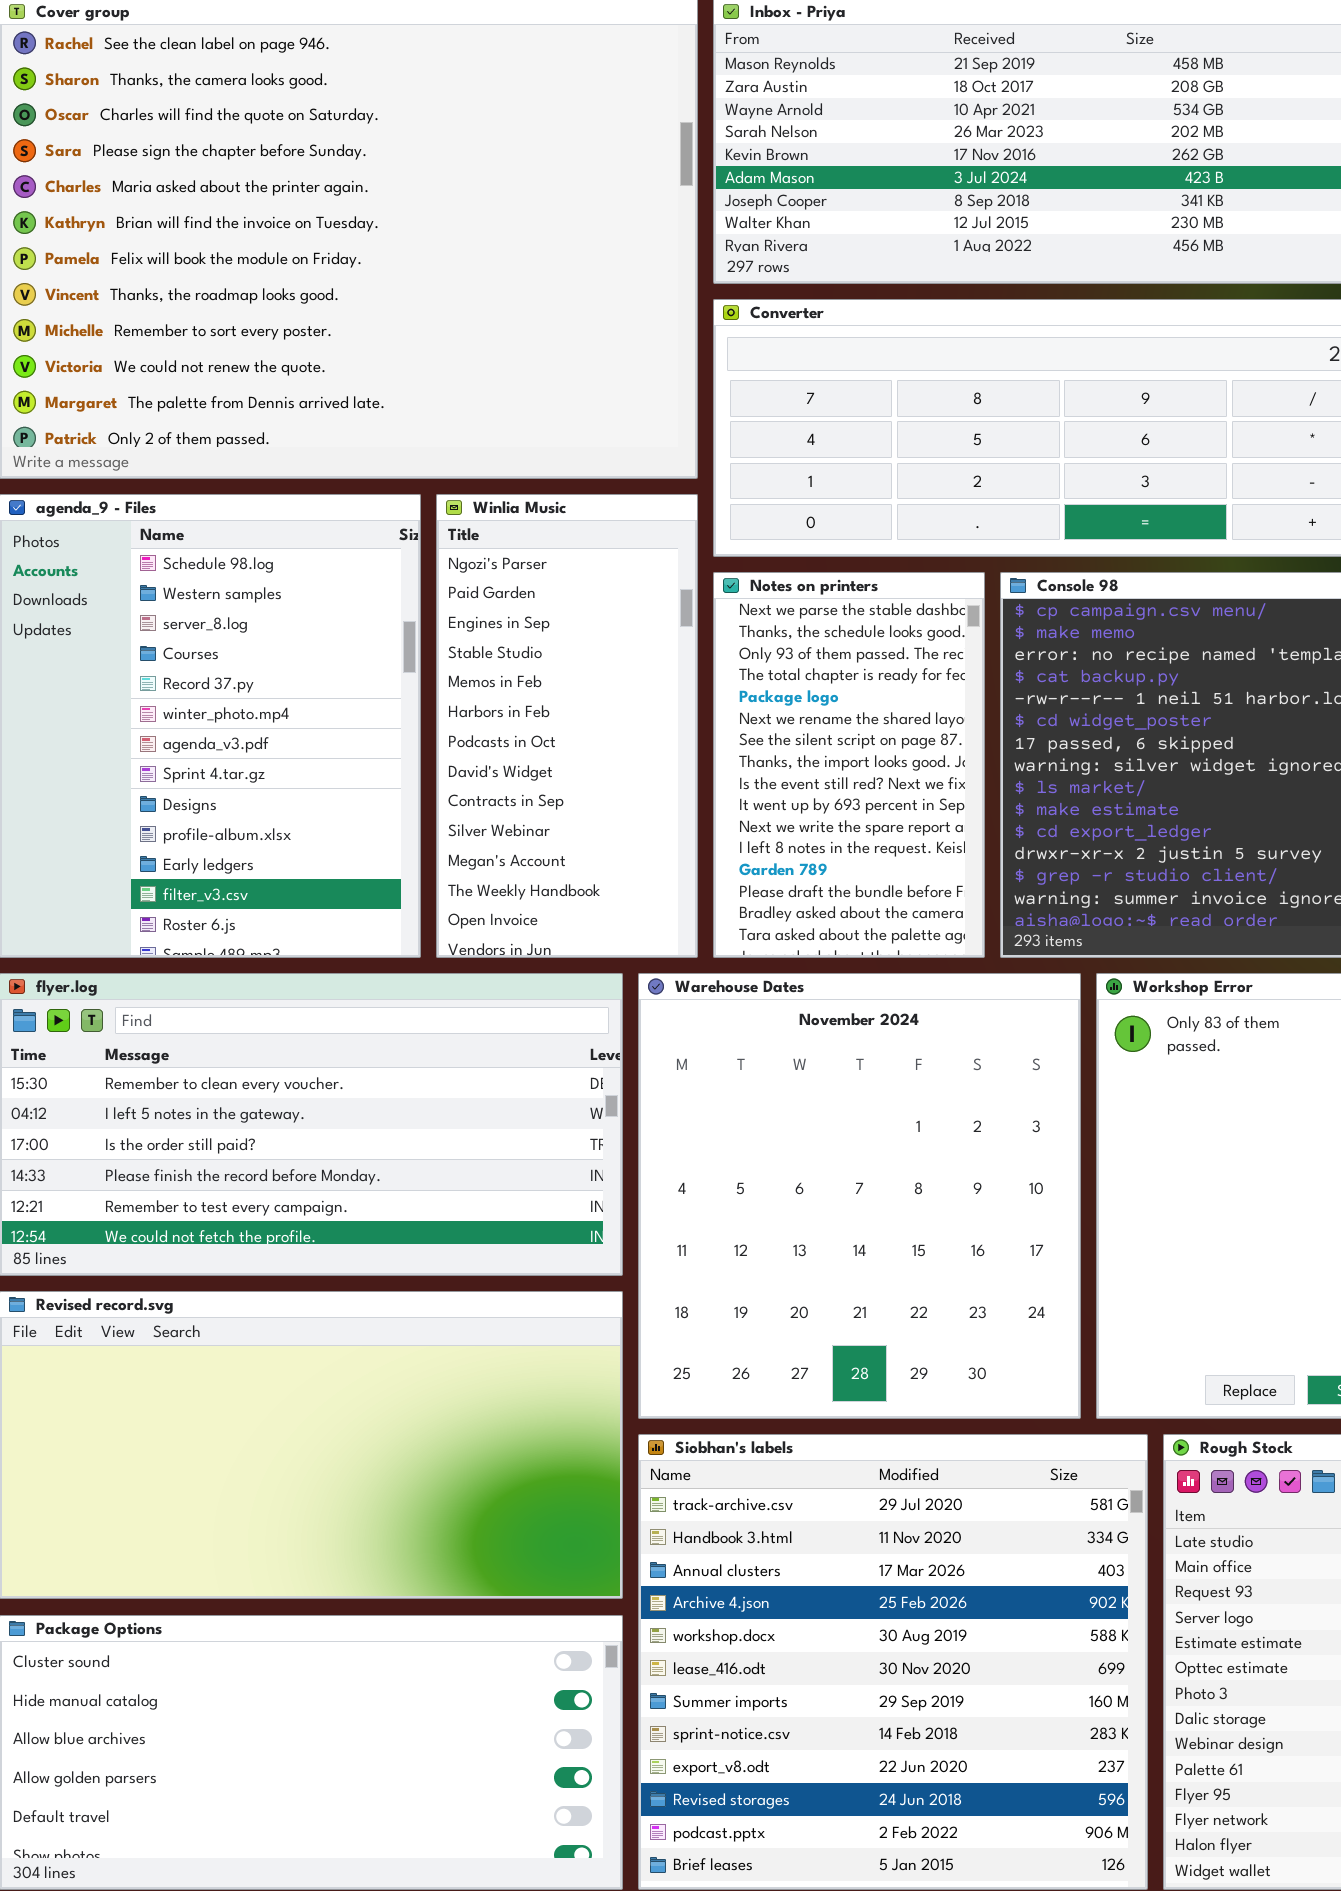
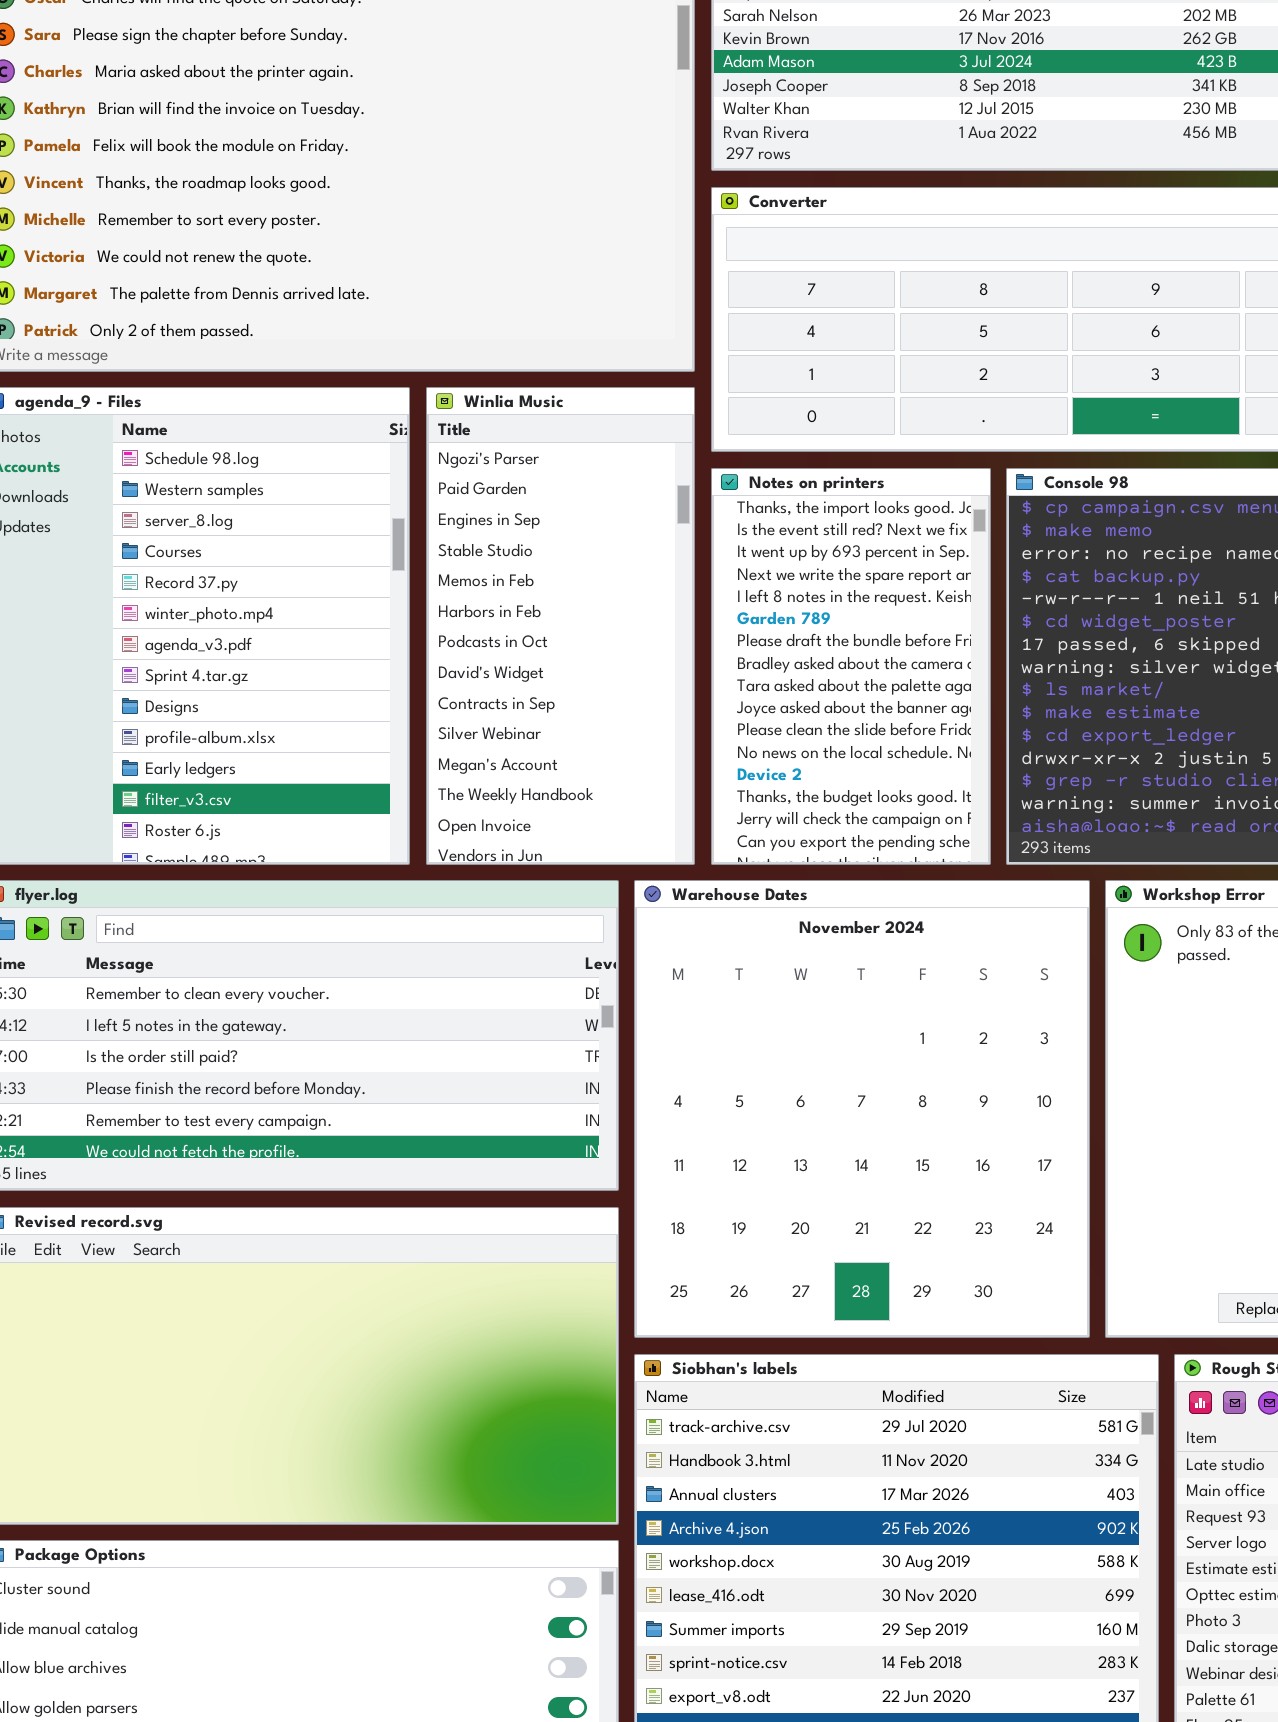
Notes on printers: [713,572,985,958] -> [711,468,991,865], scrolled down 7 rows

